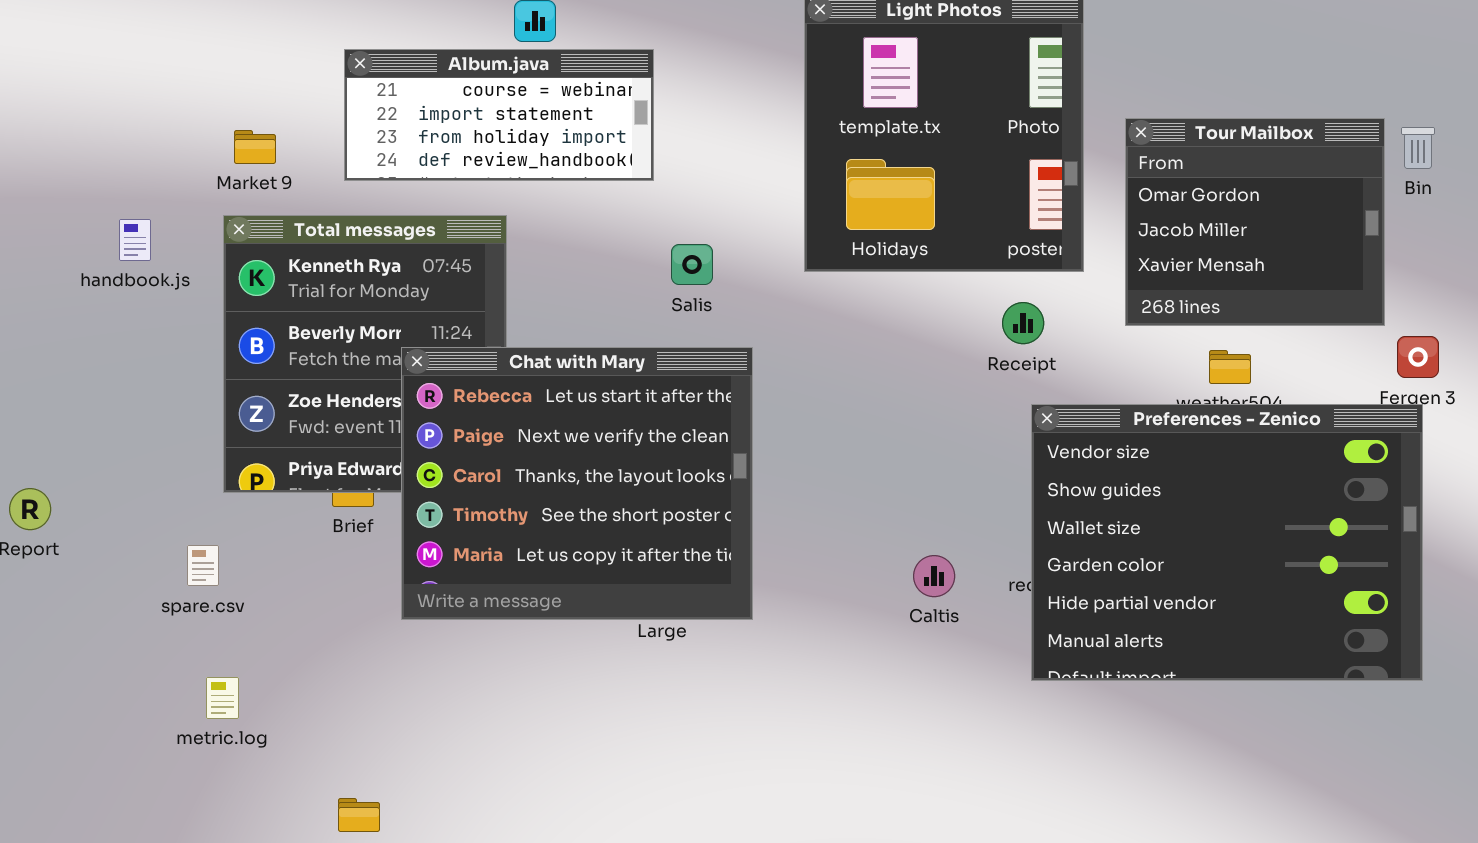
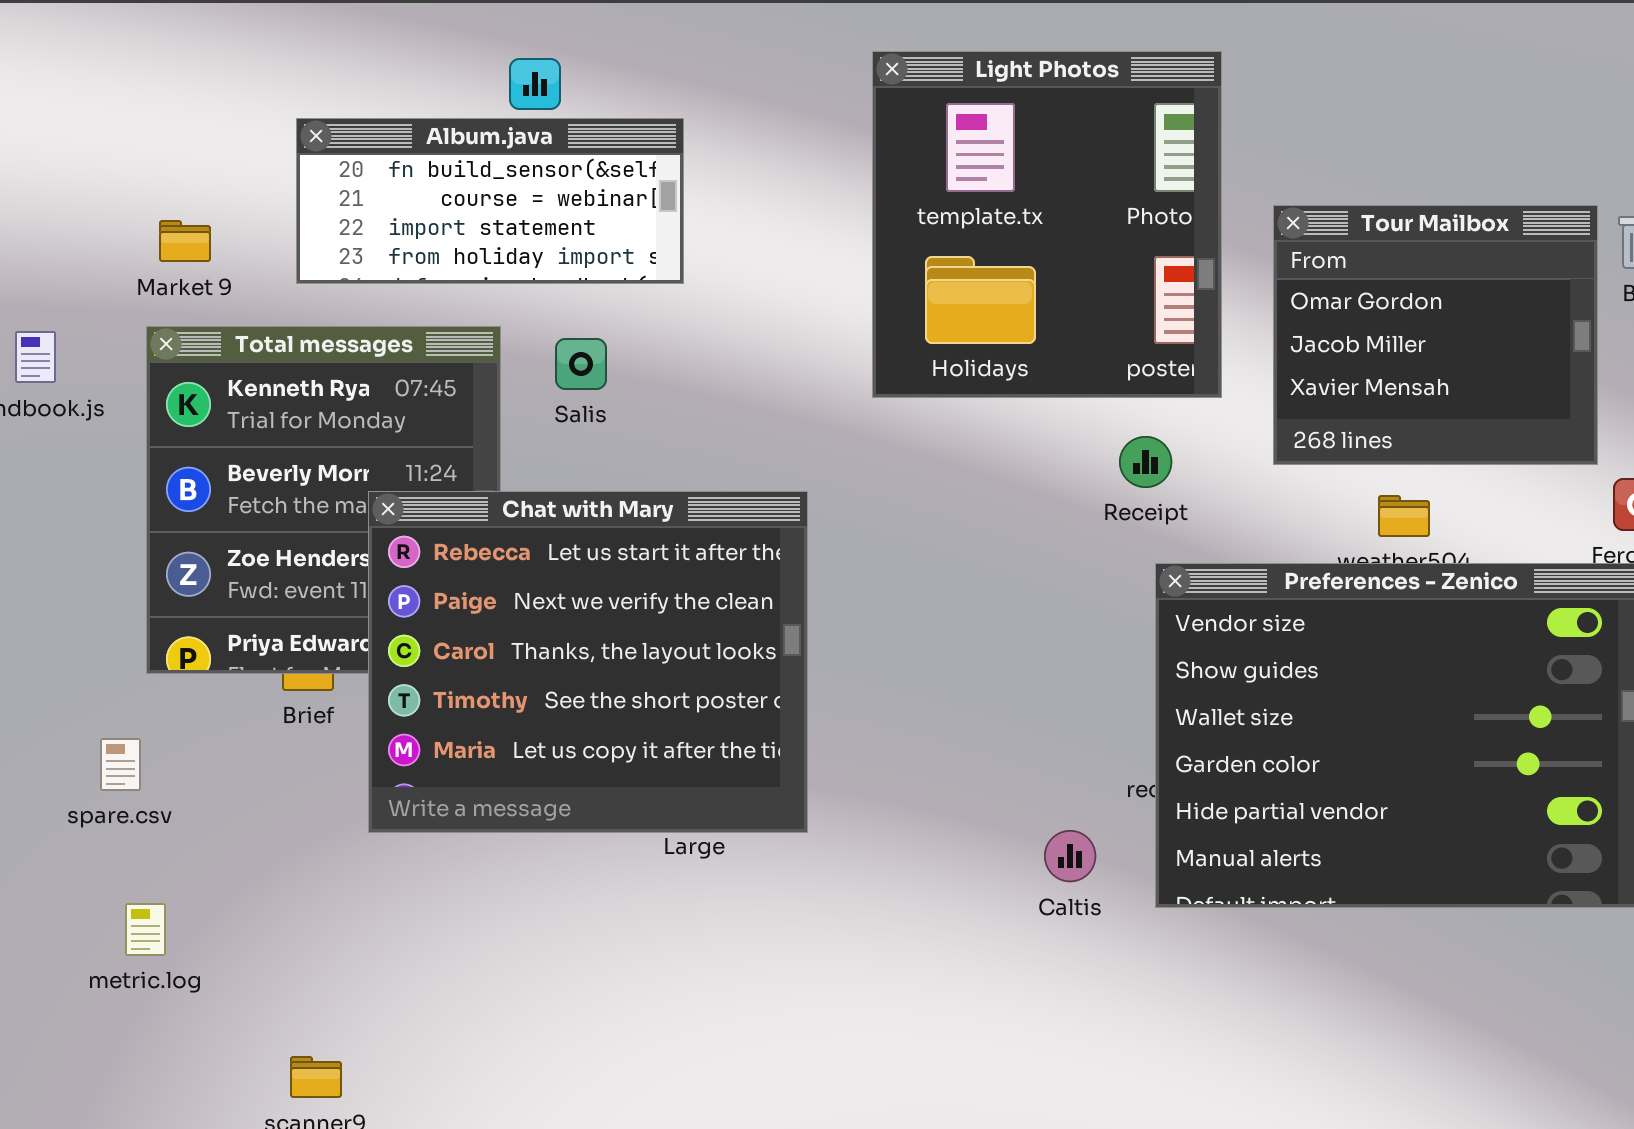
Album.java: [344,49,654,181] -> [296,118,684,284], scrolled up 1 row
Salis: [671,244,713,285] -> [555,338,607,390], moved
Caltis: [913,555,955,597] -> [1044,830,1096,882], moved

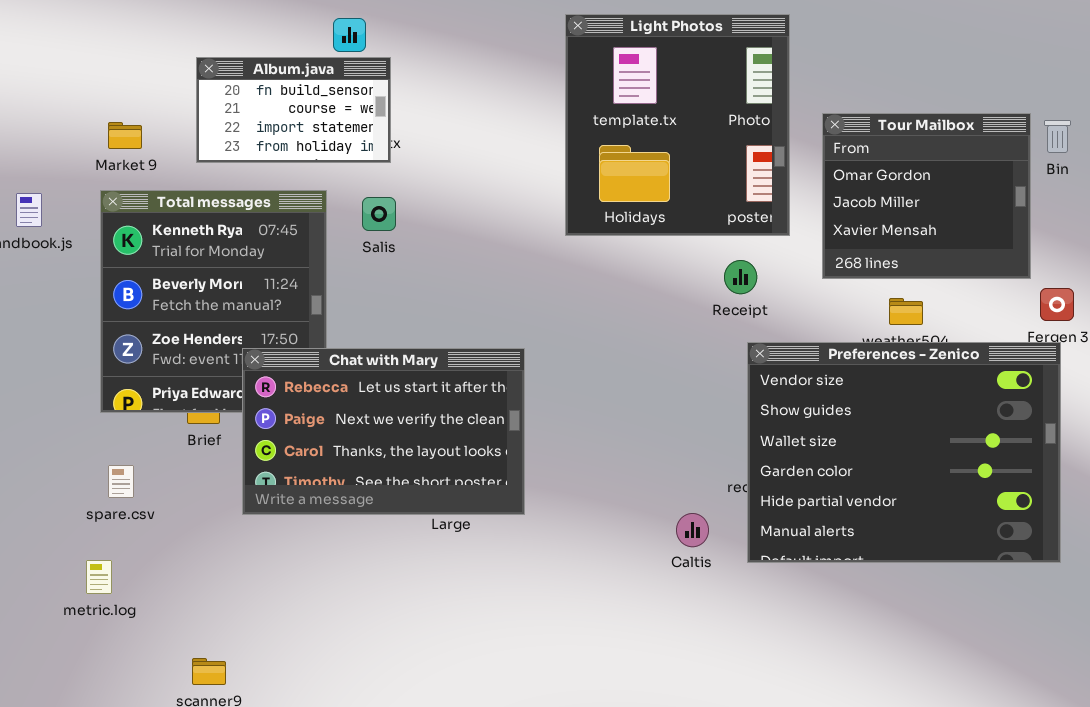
Album.java: [296,118,684,284] -> [196,57,391,163], resized
Chat with Mary: [368,491,808,833] -> [242,348,525,515], resized
spare.csv: [100,738,141,791] -> [108,465,134,498], moved

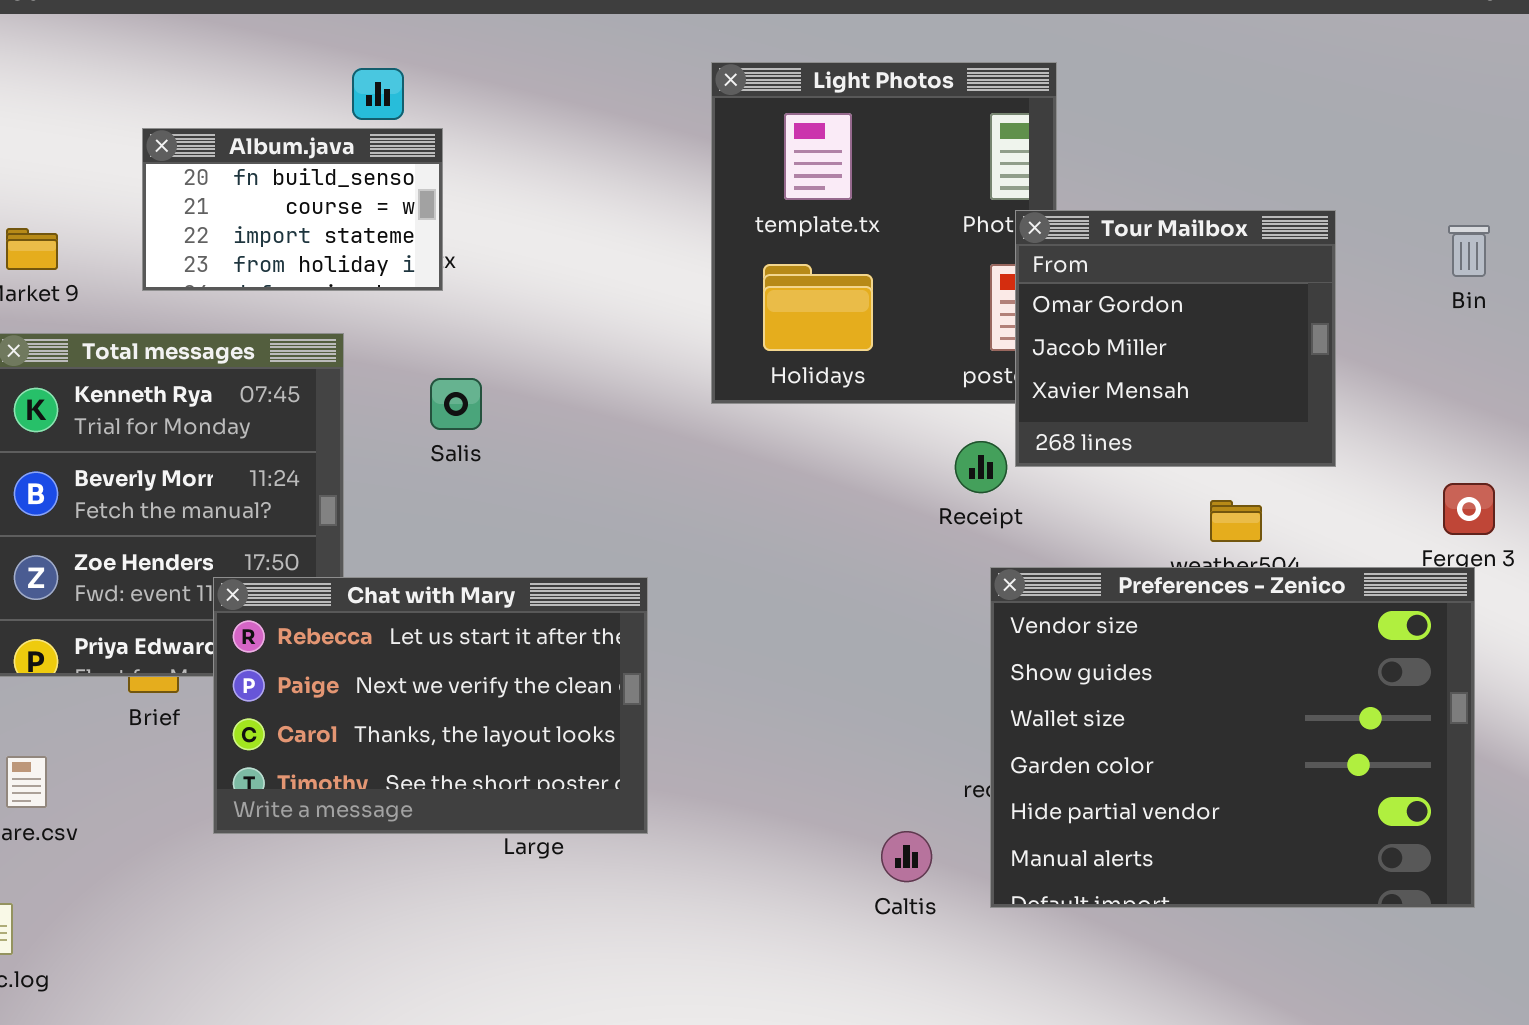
Tour Mailbox: [822,113,1031,279] -> [1015,210,1336,467], moved
Salis: [362,197,396,231] -> [430,378,482,430], moved

